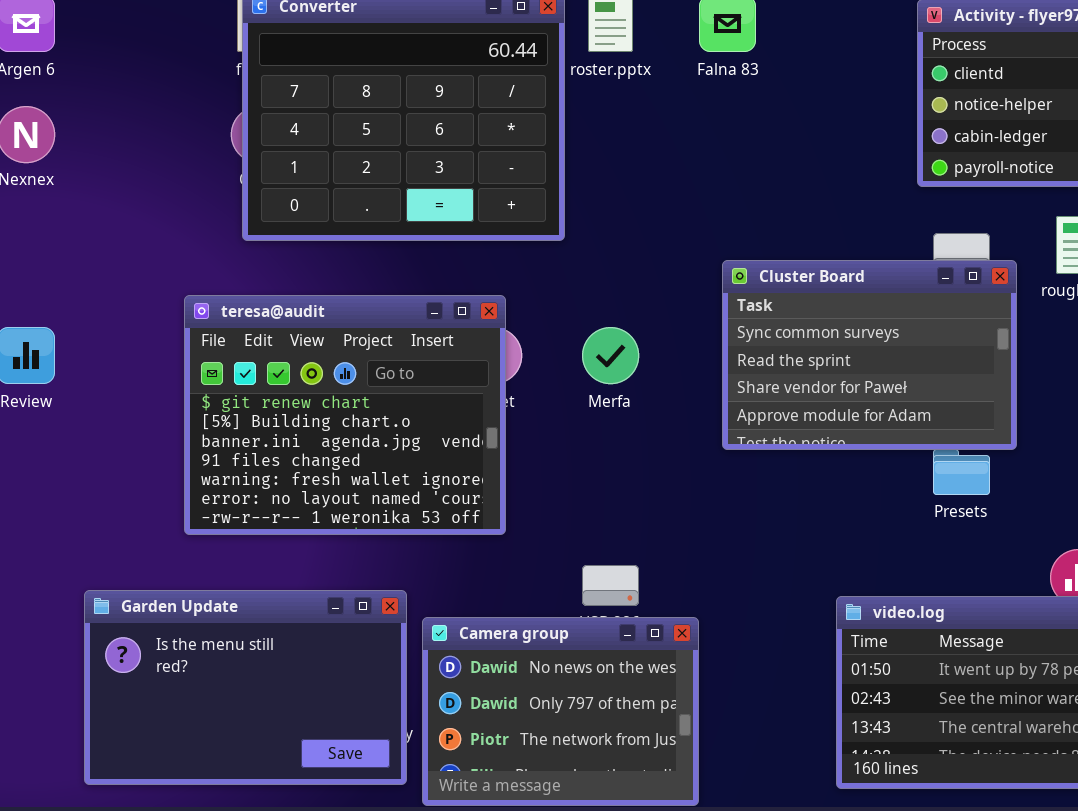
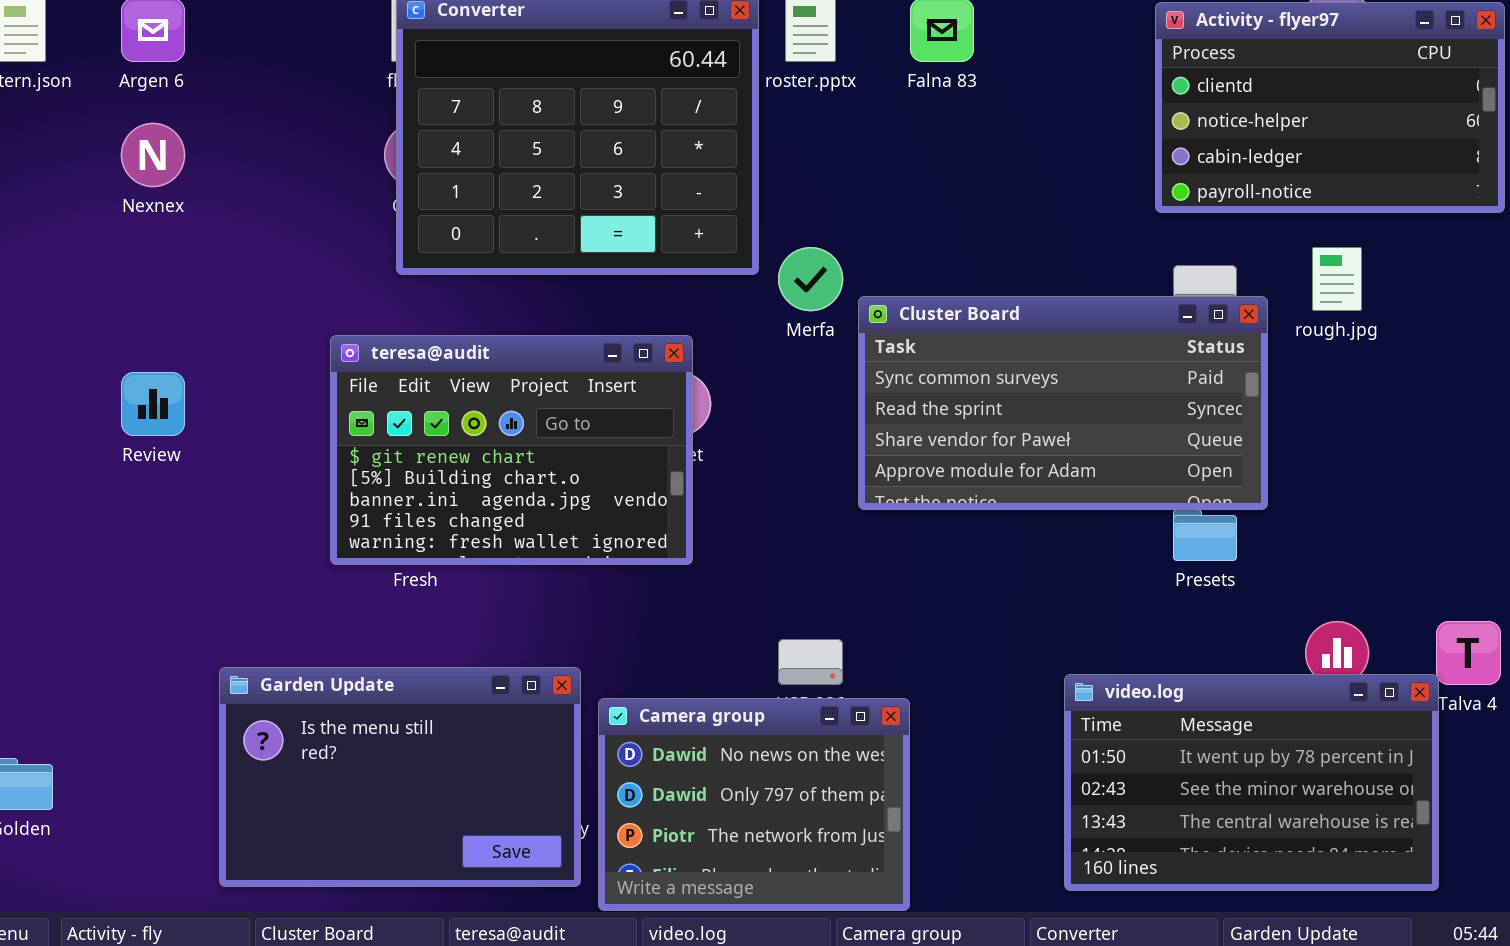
Cluster Board: [722,260,1017,450] -> [858,296,1268,510], resized
teresa@audit: [184,295,506,535] -> [330,335,693,565], resized
Merfa: [582,327,639,384] -> [778,247,843,311], moved

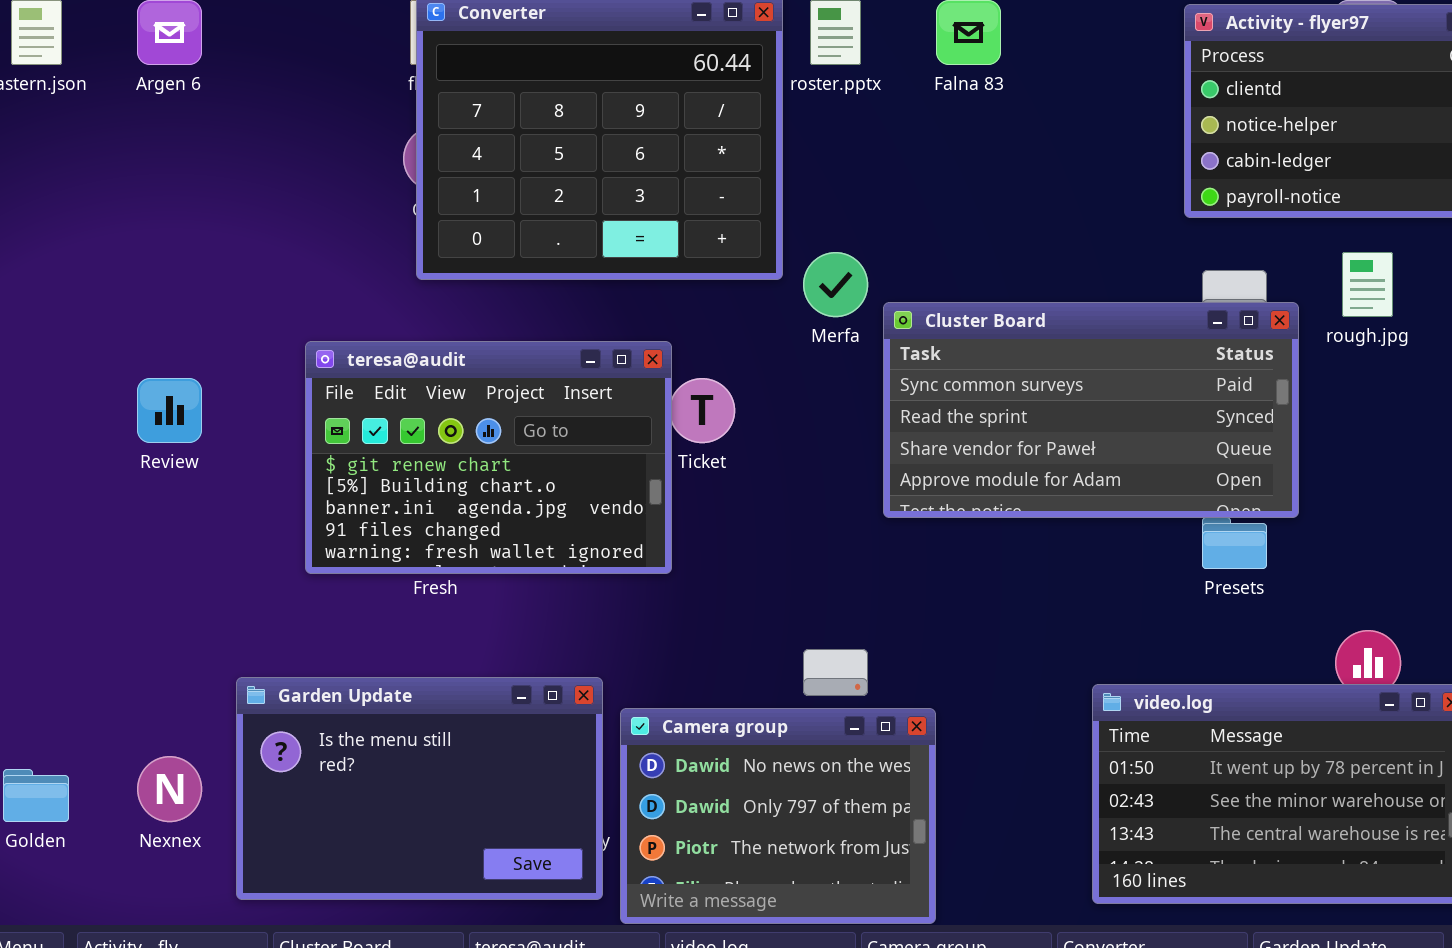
Nexnex: [121,123,185,187] -> [137,756,202,822], moved
teresa@audit: [330,335,693,565] -> [305,341,672,574], moved

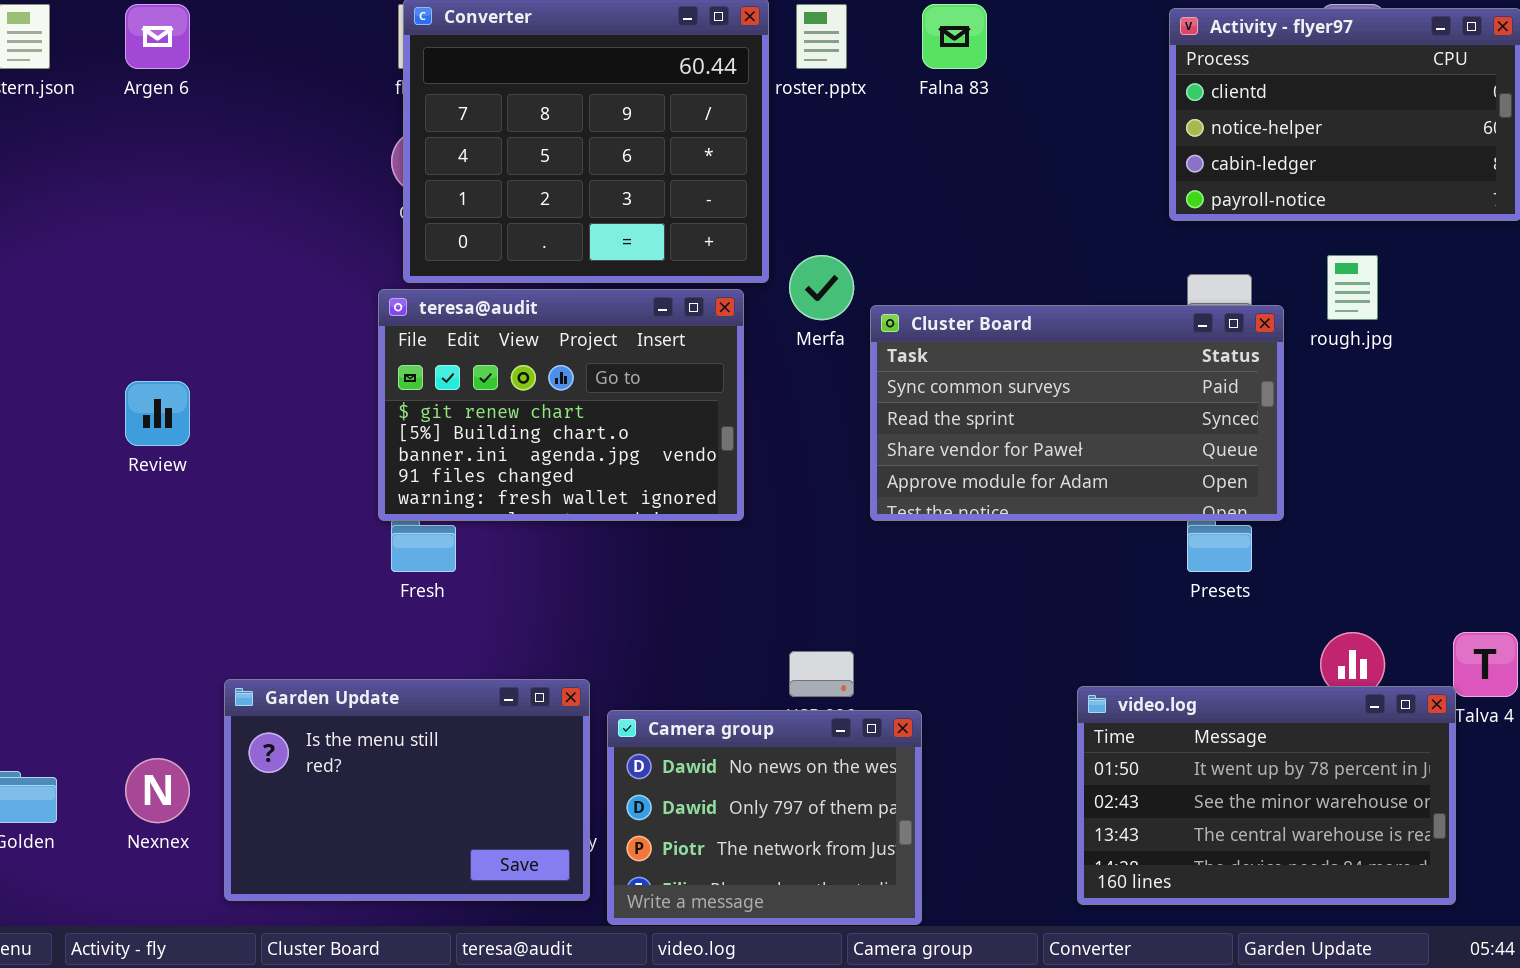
teresa@audit: [305,341,672,574] -> [378,289,744,521], moved

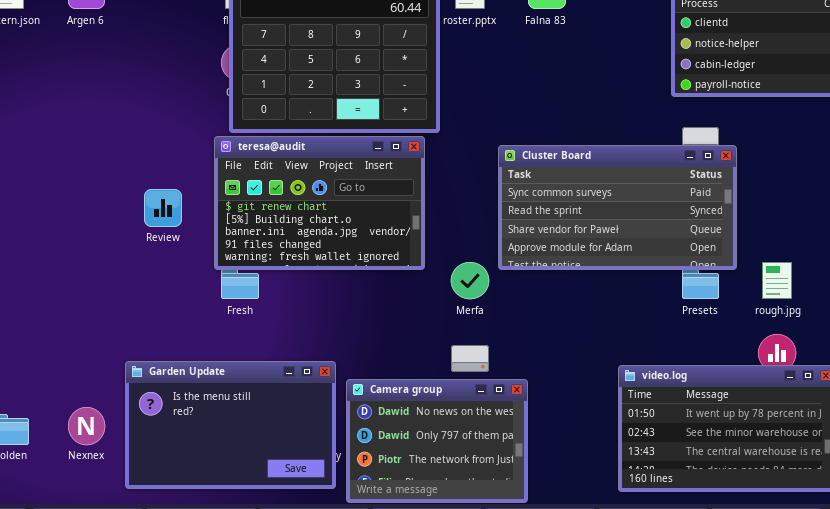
Merfa: [789,255,854,320] -> [451,262,489,299], moved
rough.jpg: [1327,255,1378,320] -> [762,262,792,299], moved
Review: [125,381,190,446] -> [144,189,182,227], moved

